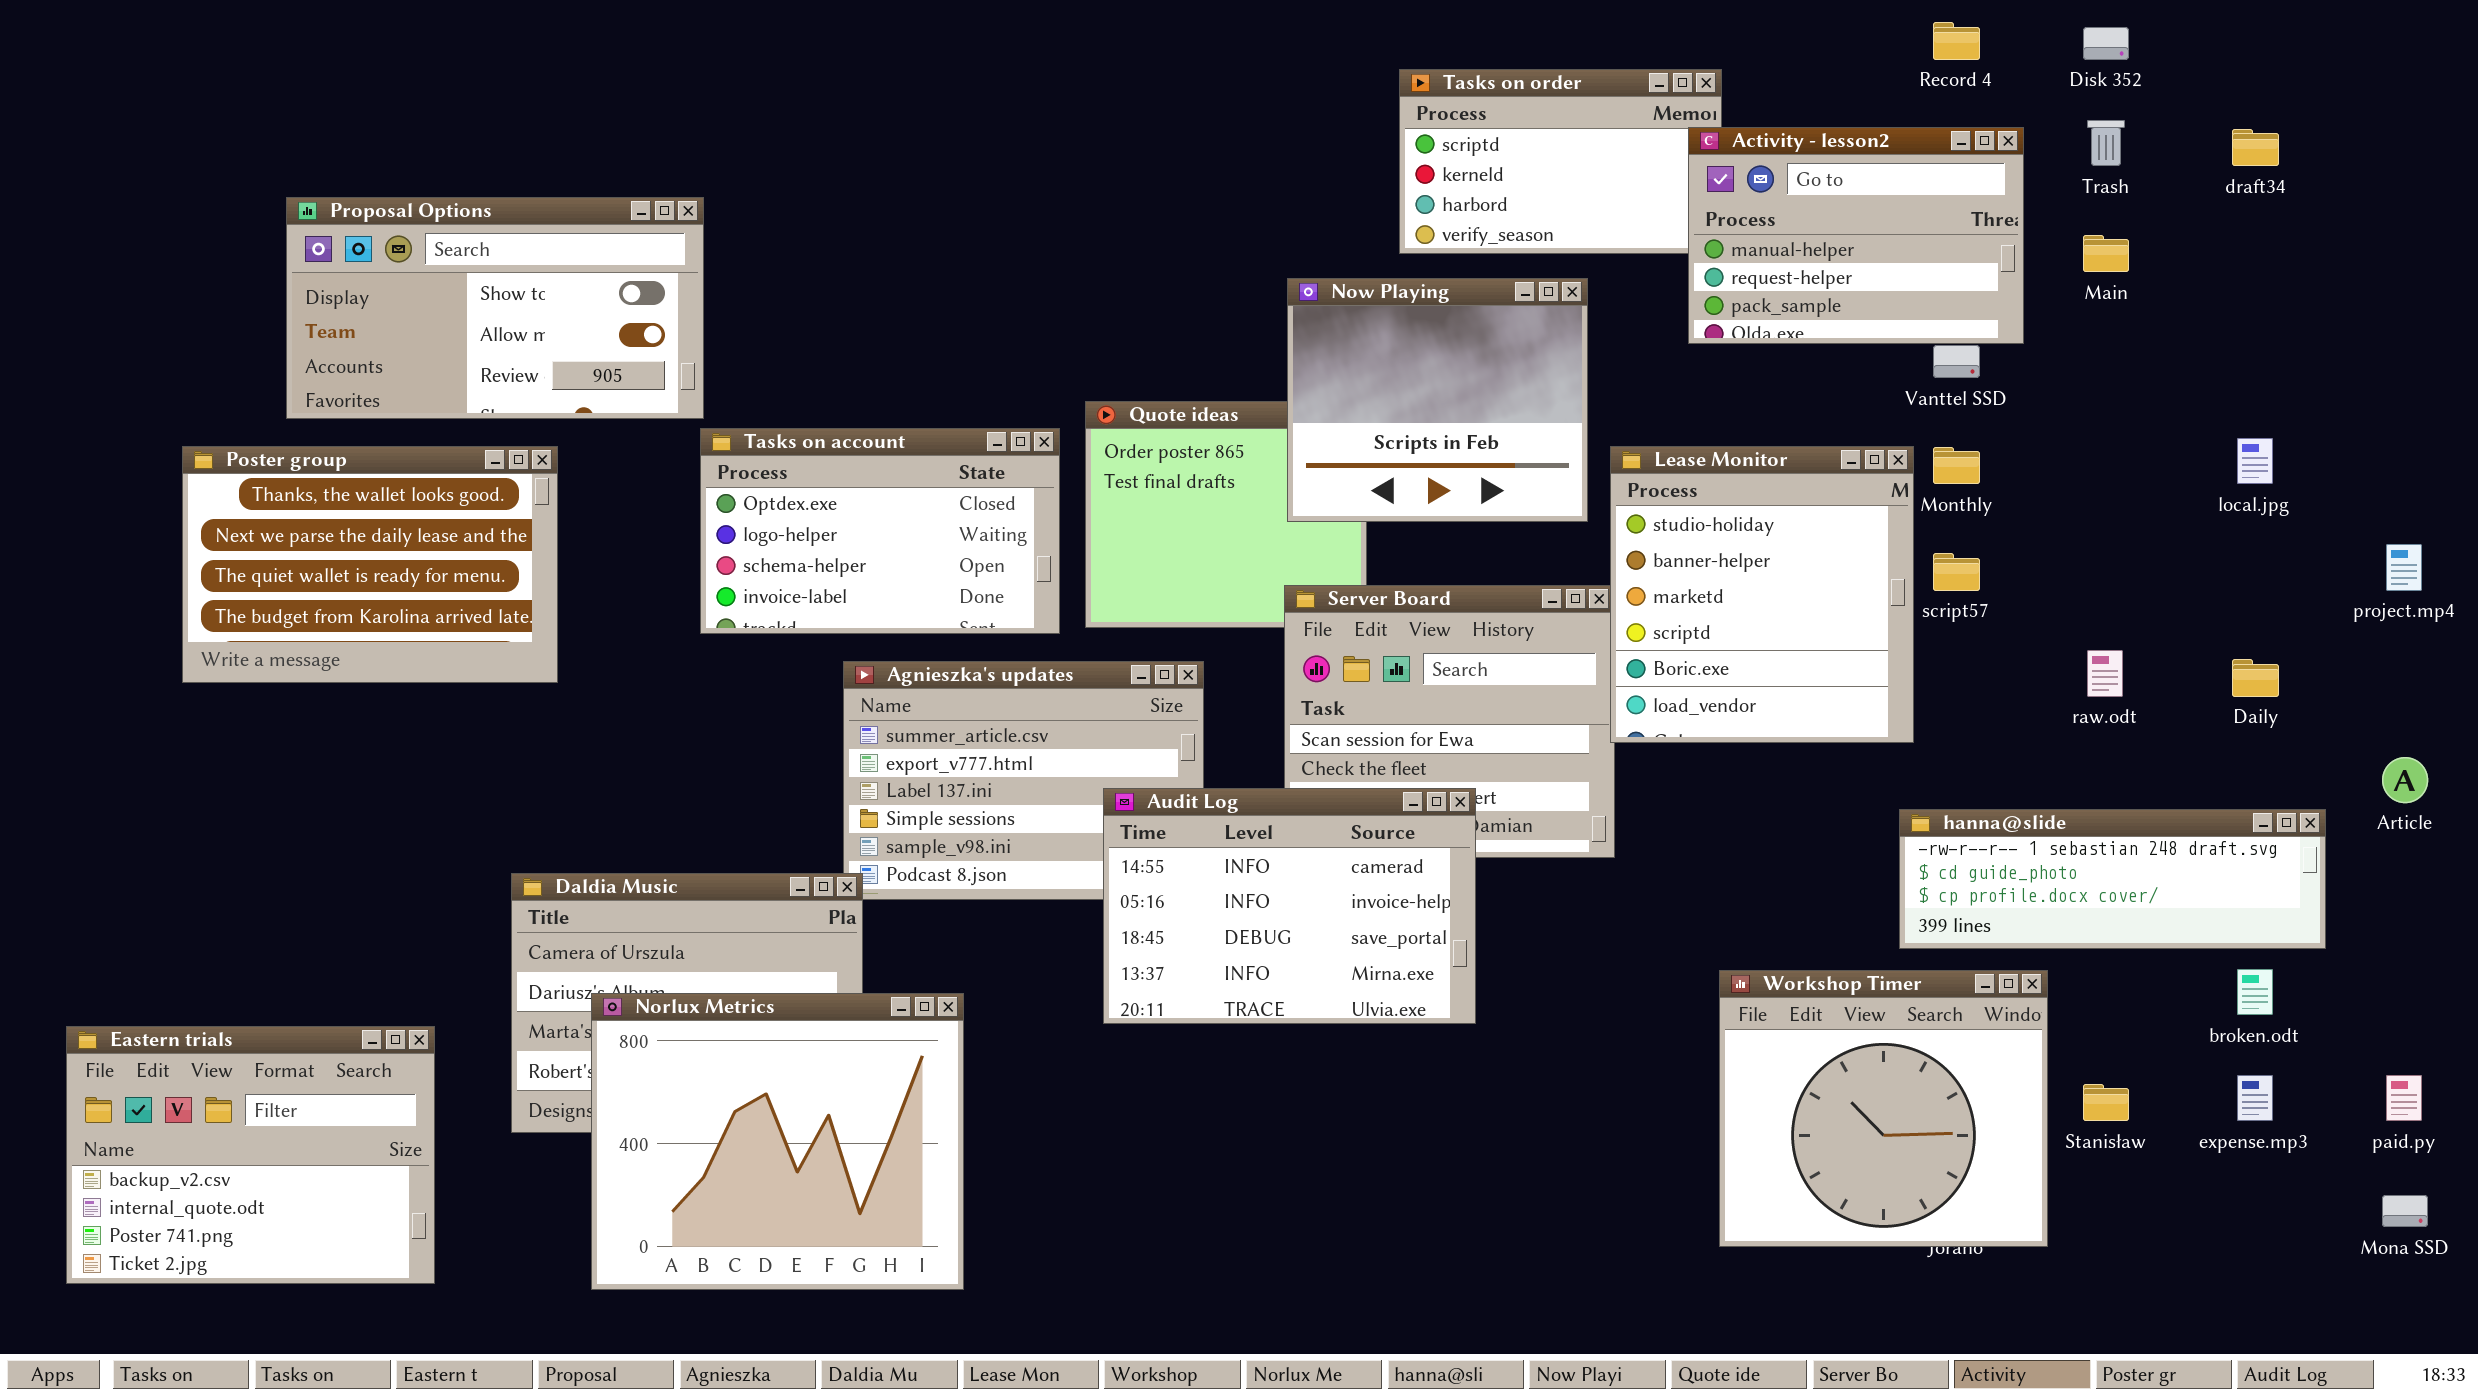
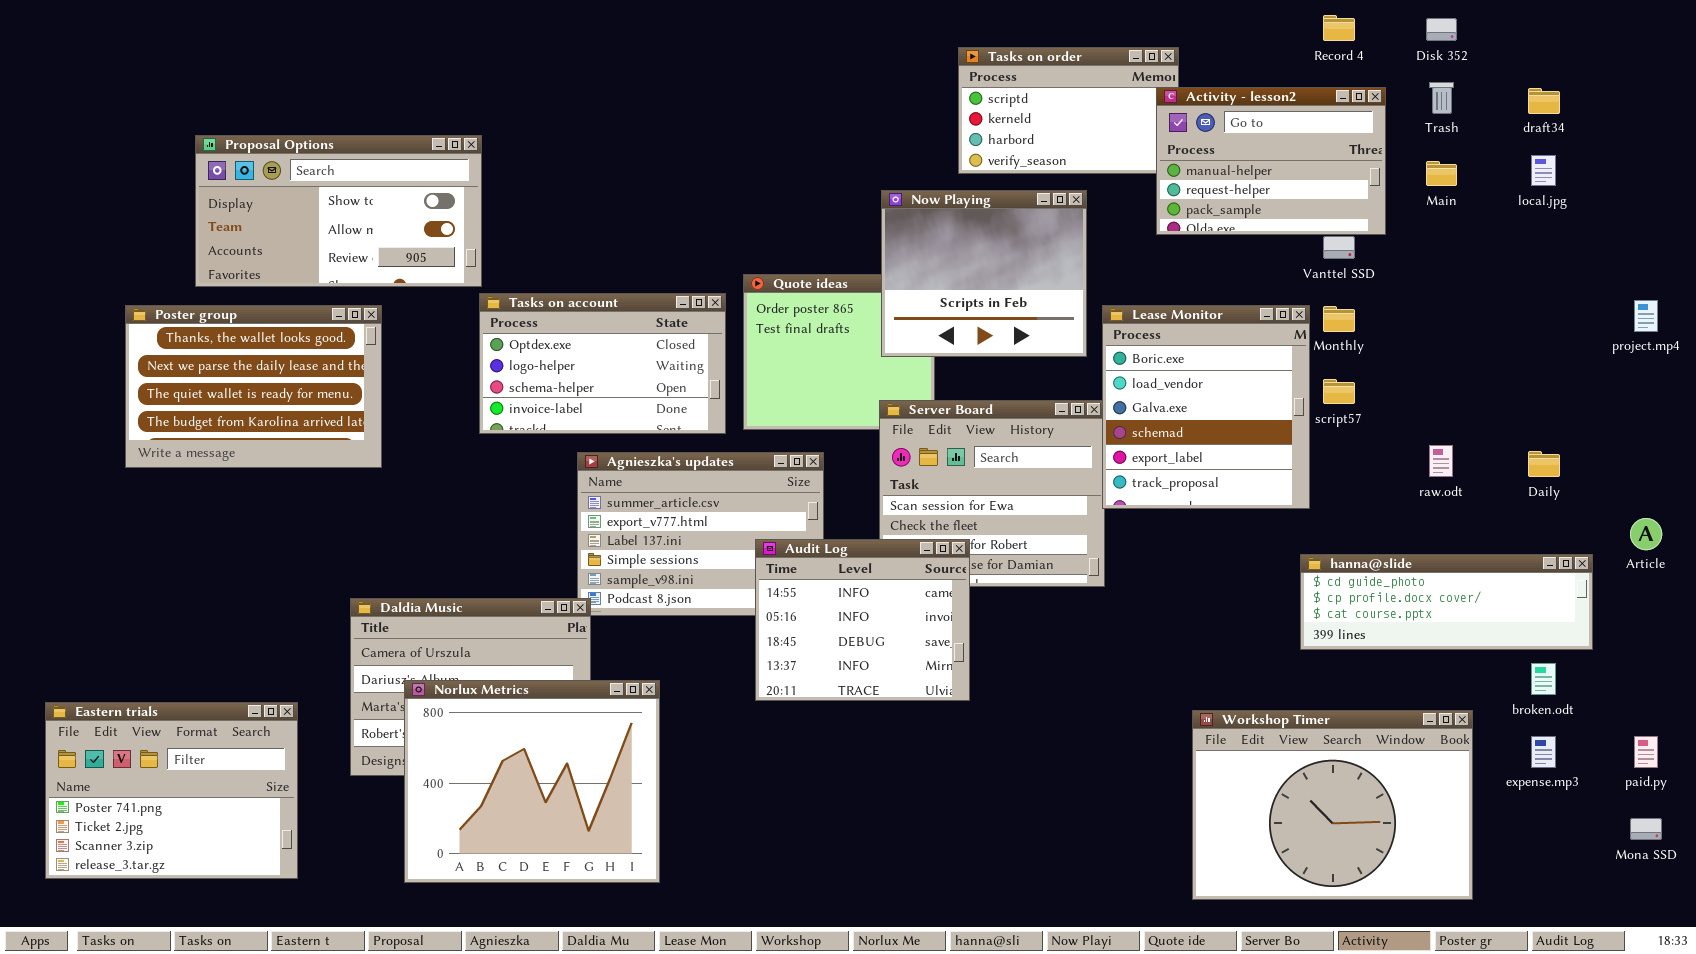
local.jpg: [2237,438,2273,484] -> [1531,155,1556,186], moved
Lease Monitor: [1610,446,1914,743] -> [1102,305,1310,509], scrolled down 4 rows
project.mp4: [2386,544,2422,591] -> [1634,300,1658,332], moved
Audit Log: [1103,788,1476,1024] -> [755,539,970,701], resized
hanna@slide: [1899,809,2326,949] -> [1300,554,1593,650], scrolled down 1 row
Workshop Timer: [1719,970,2048,1247] -> [1192,710,1473,900], moved, resized
Eastern trials: [66,1026,435,1284] -> [45,702,298,879], scrolled down 2 rows

